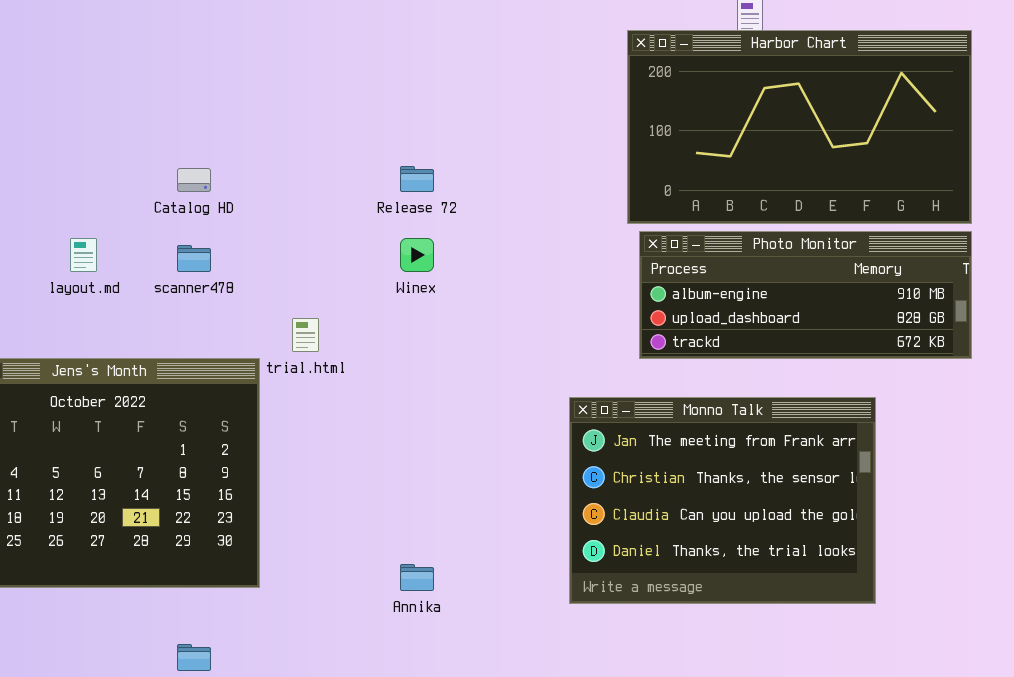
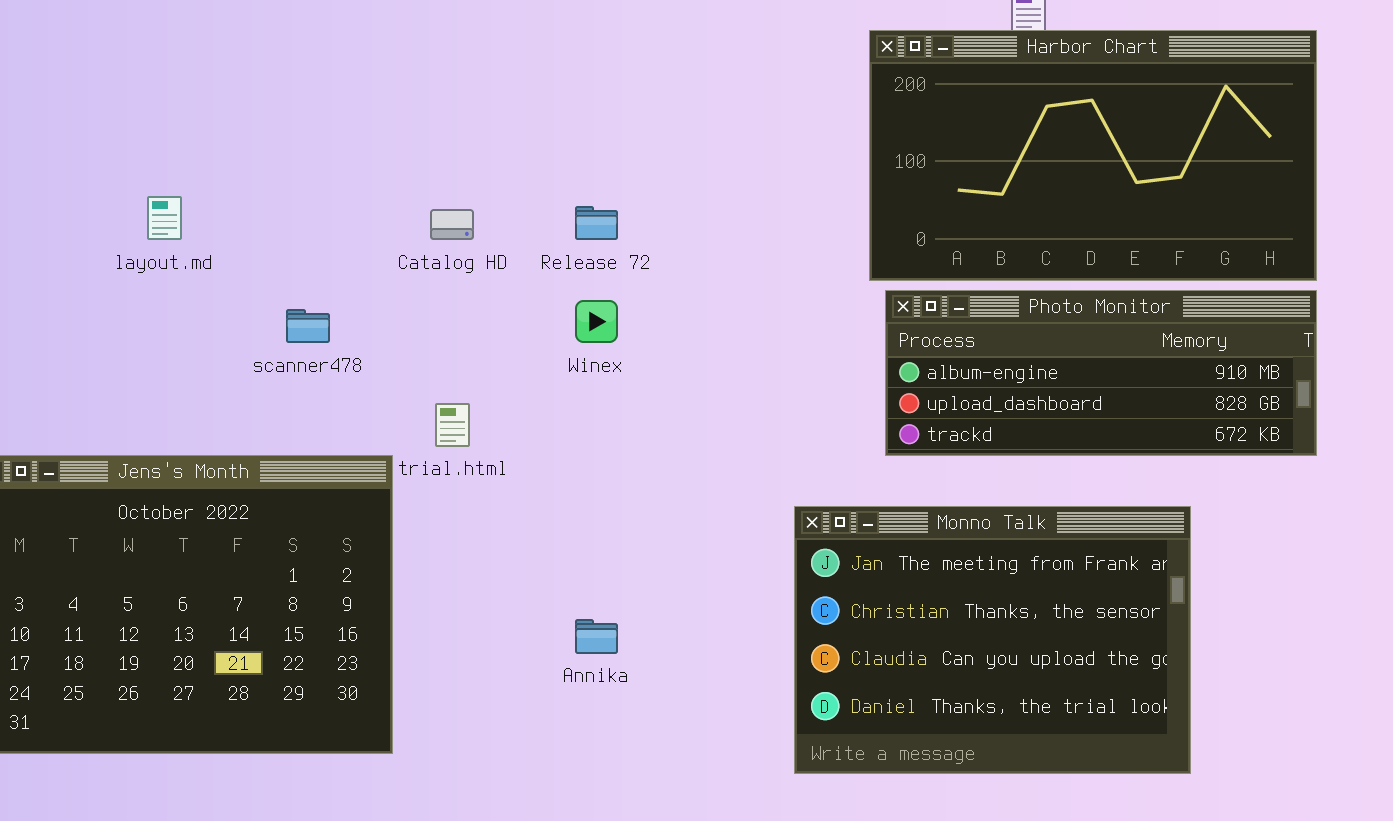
Catalog HD: [177,168,211,192] -> [430,209,474,240], moved
layout.md: [70,238,97,272] -> [147,196,182,240], moved
Annika: [400,564,434,591] -> [575,619,618,654], moved

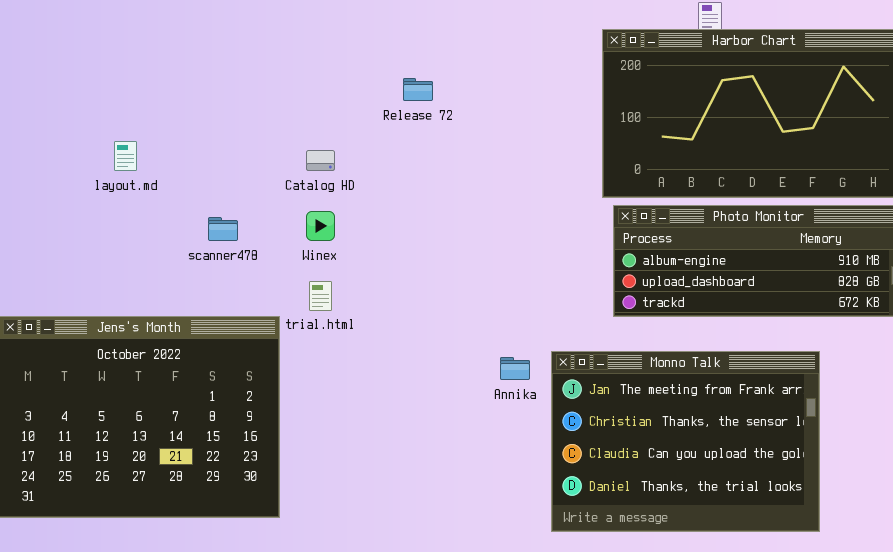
Release 72: [575,206,618,240] -> [403,78,433,101], moved
Winex: [575,300,618,343] -> [306,211,335,241], moved
Annika: [575,619,618,654] -> [500,357,530,380], moved

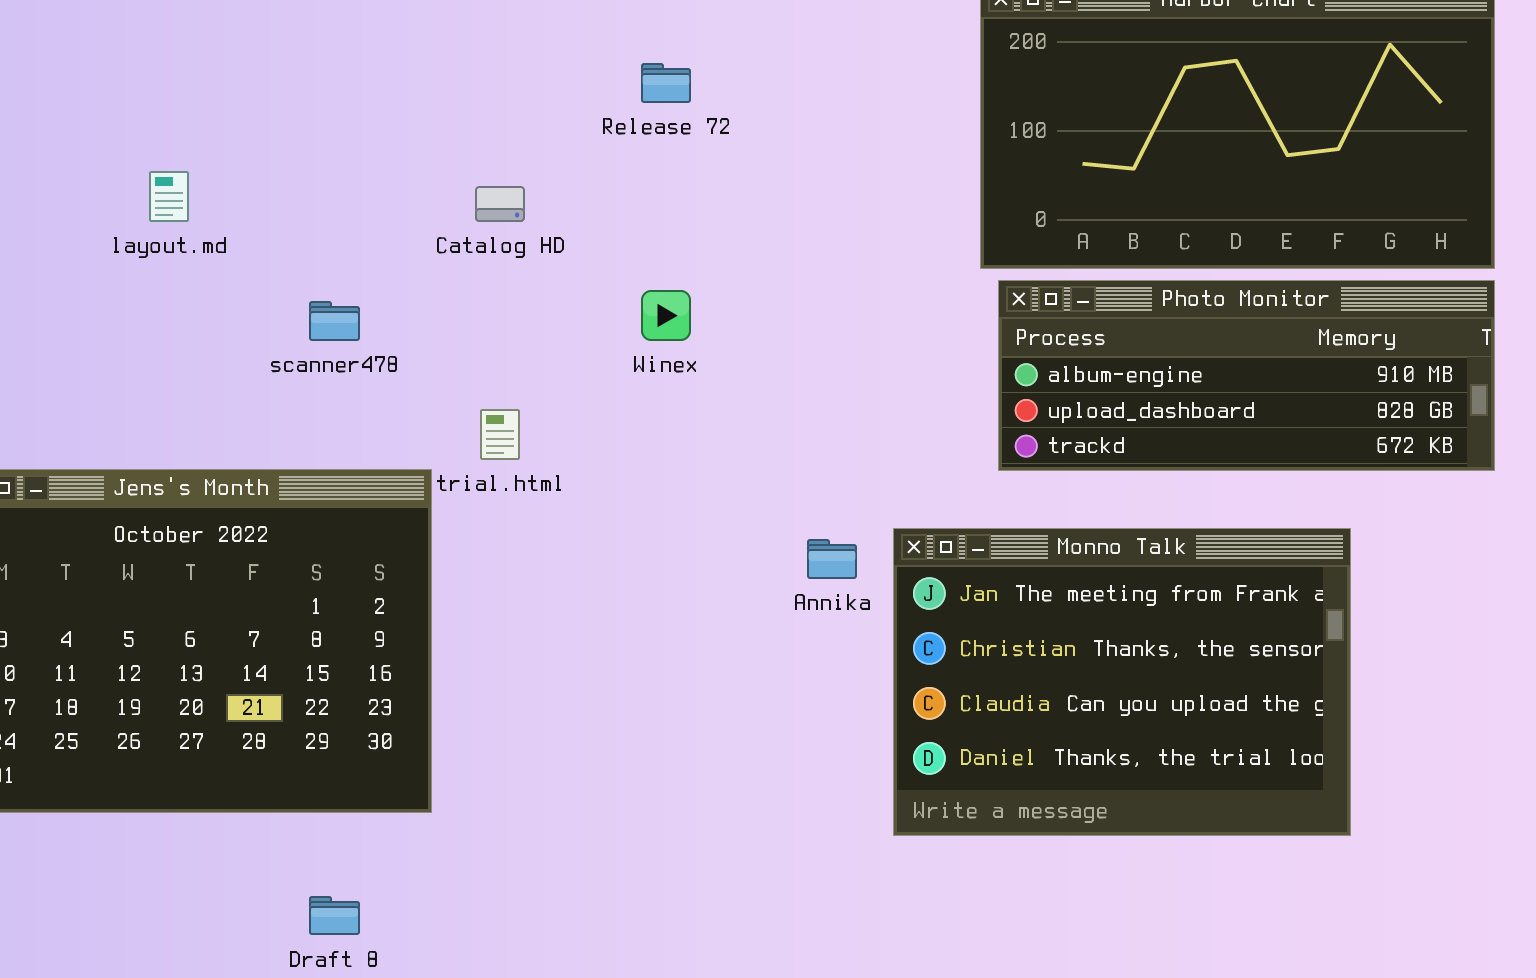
Winex: [306,211,335,241] -> [641,290,691,341], moved

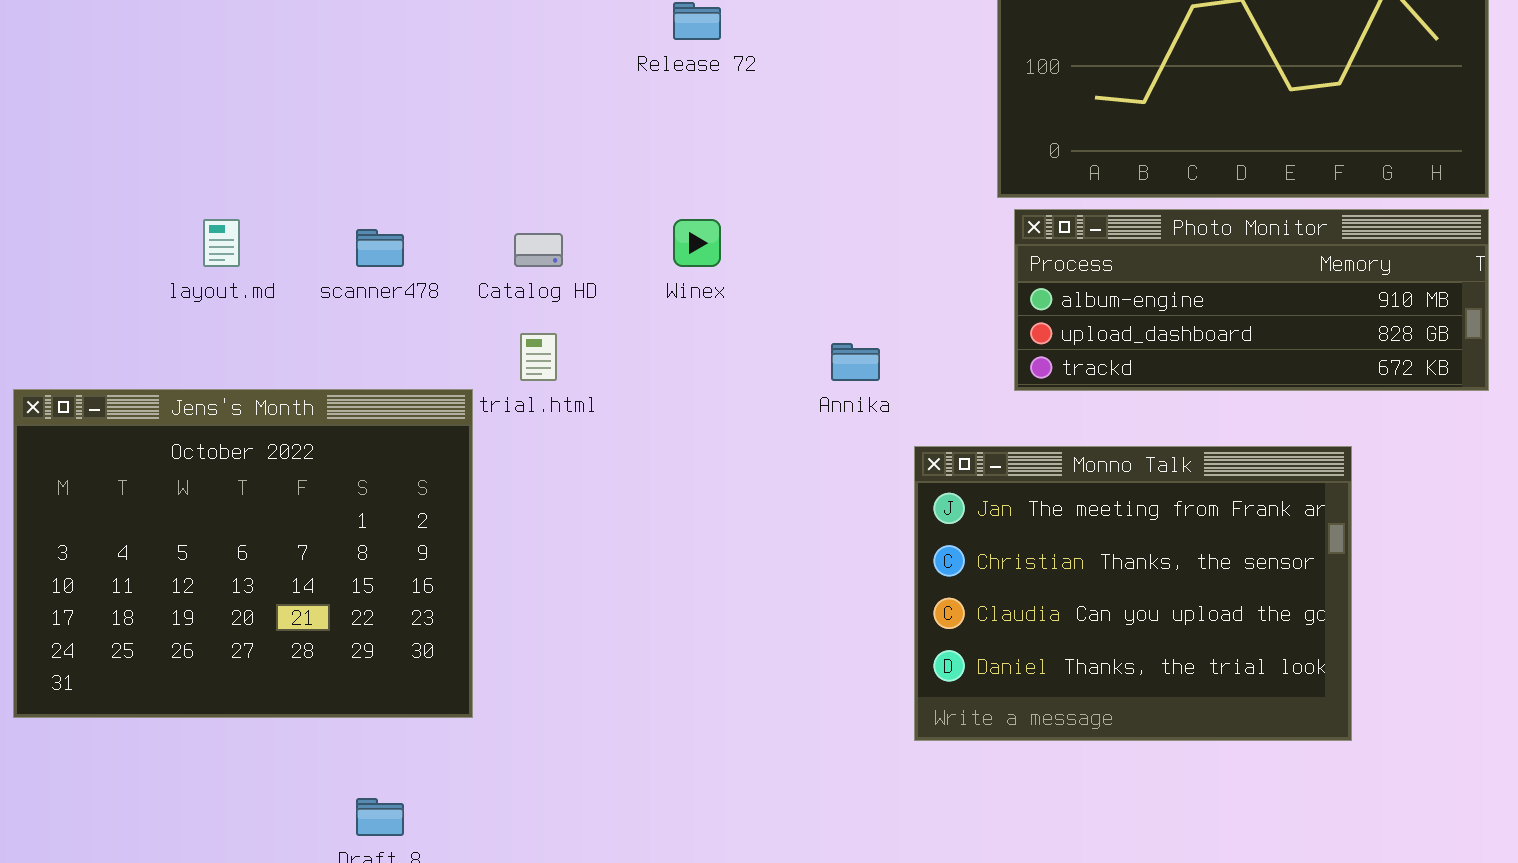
layout.md: [149,171,189,222] -> [203,219,240,267], moved
Catalog HD: [475,186,525,222] -> [514,233,563,267], moved
Annika: [807,539,857,579] -> [831,343,880,381], moved

